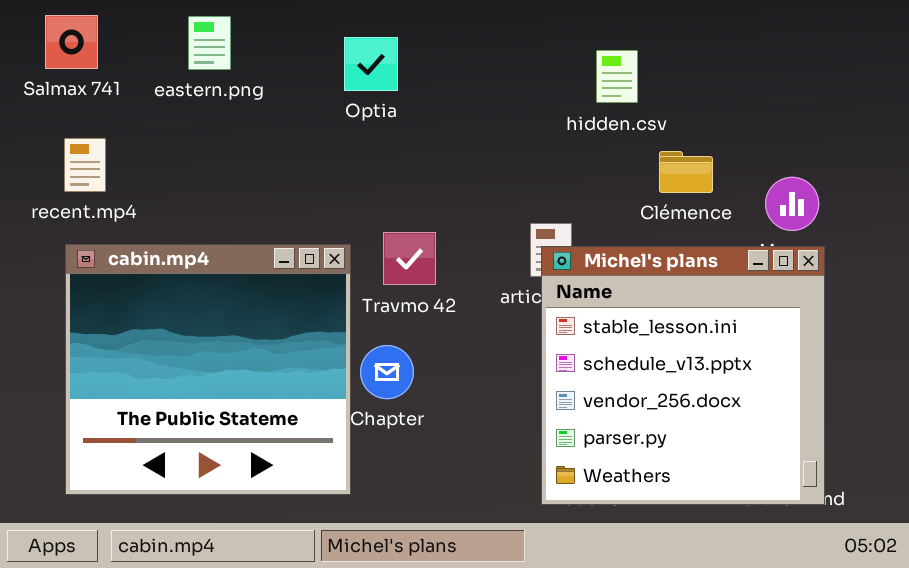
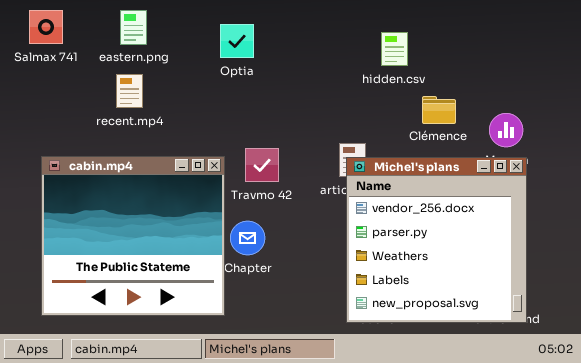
recent.mp4: [64,138,106,192] -> [116,74,143,108], moved
Michel's plans: [541,246,825,505] -> [346,157,527,323], scrolled down 2 rows

